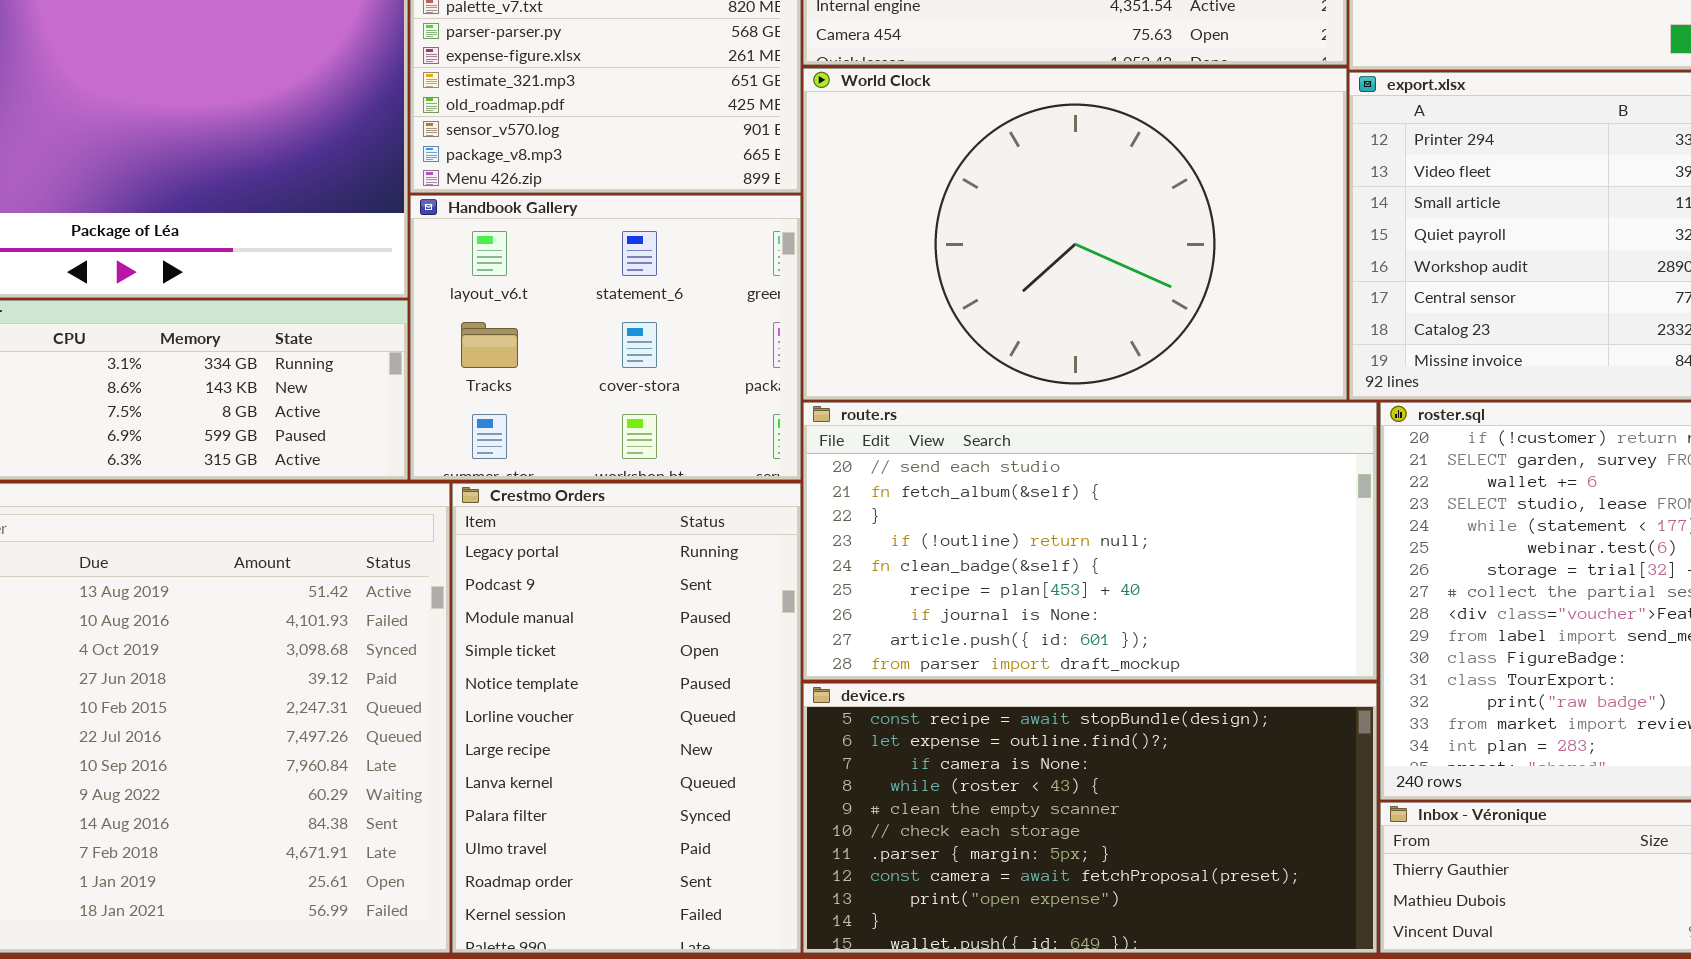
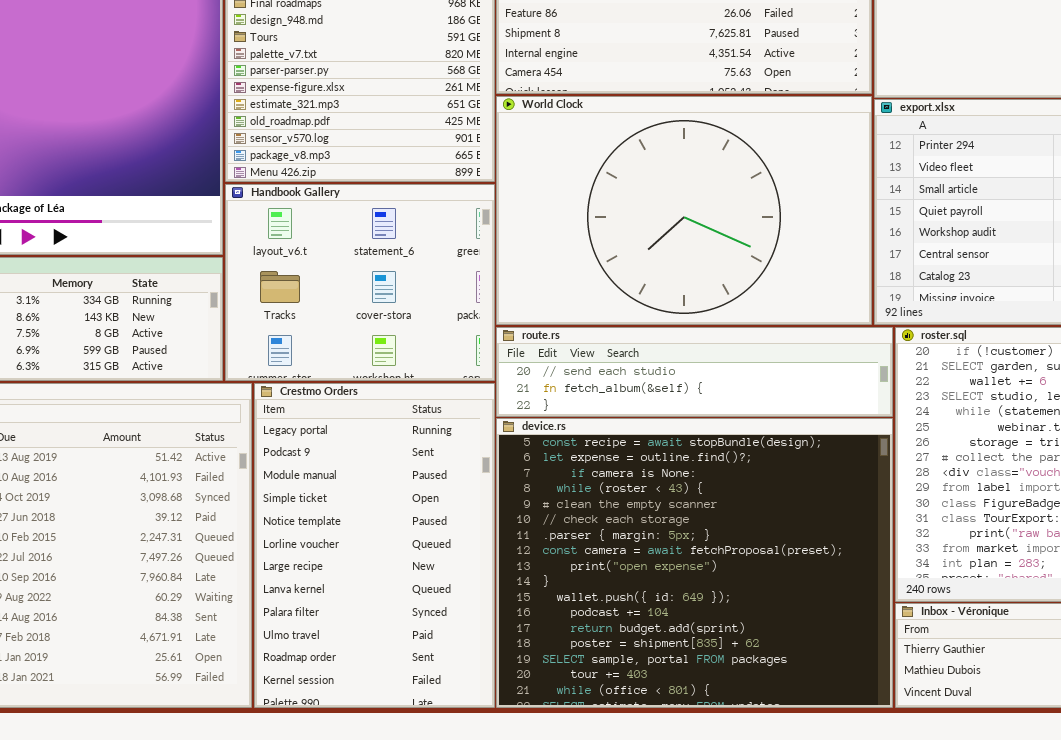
route.rs: [803,402,1377,680] -> [496,327,893,417], resized
device.rs: [803,683,1377,953] -> [496,418,893,708], resized

